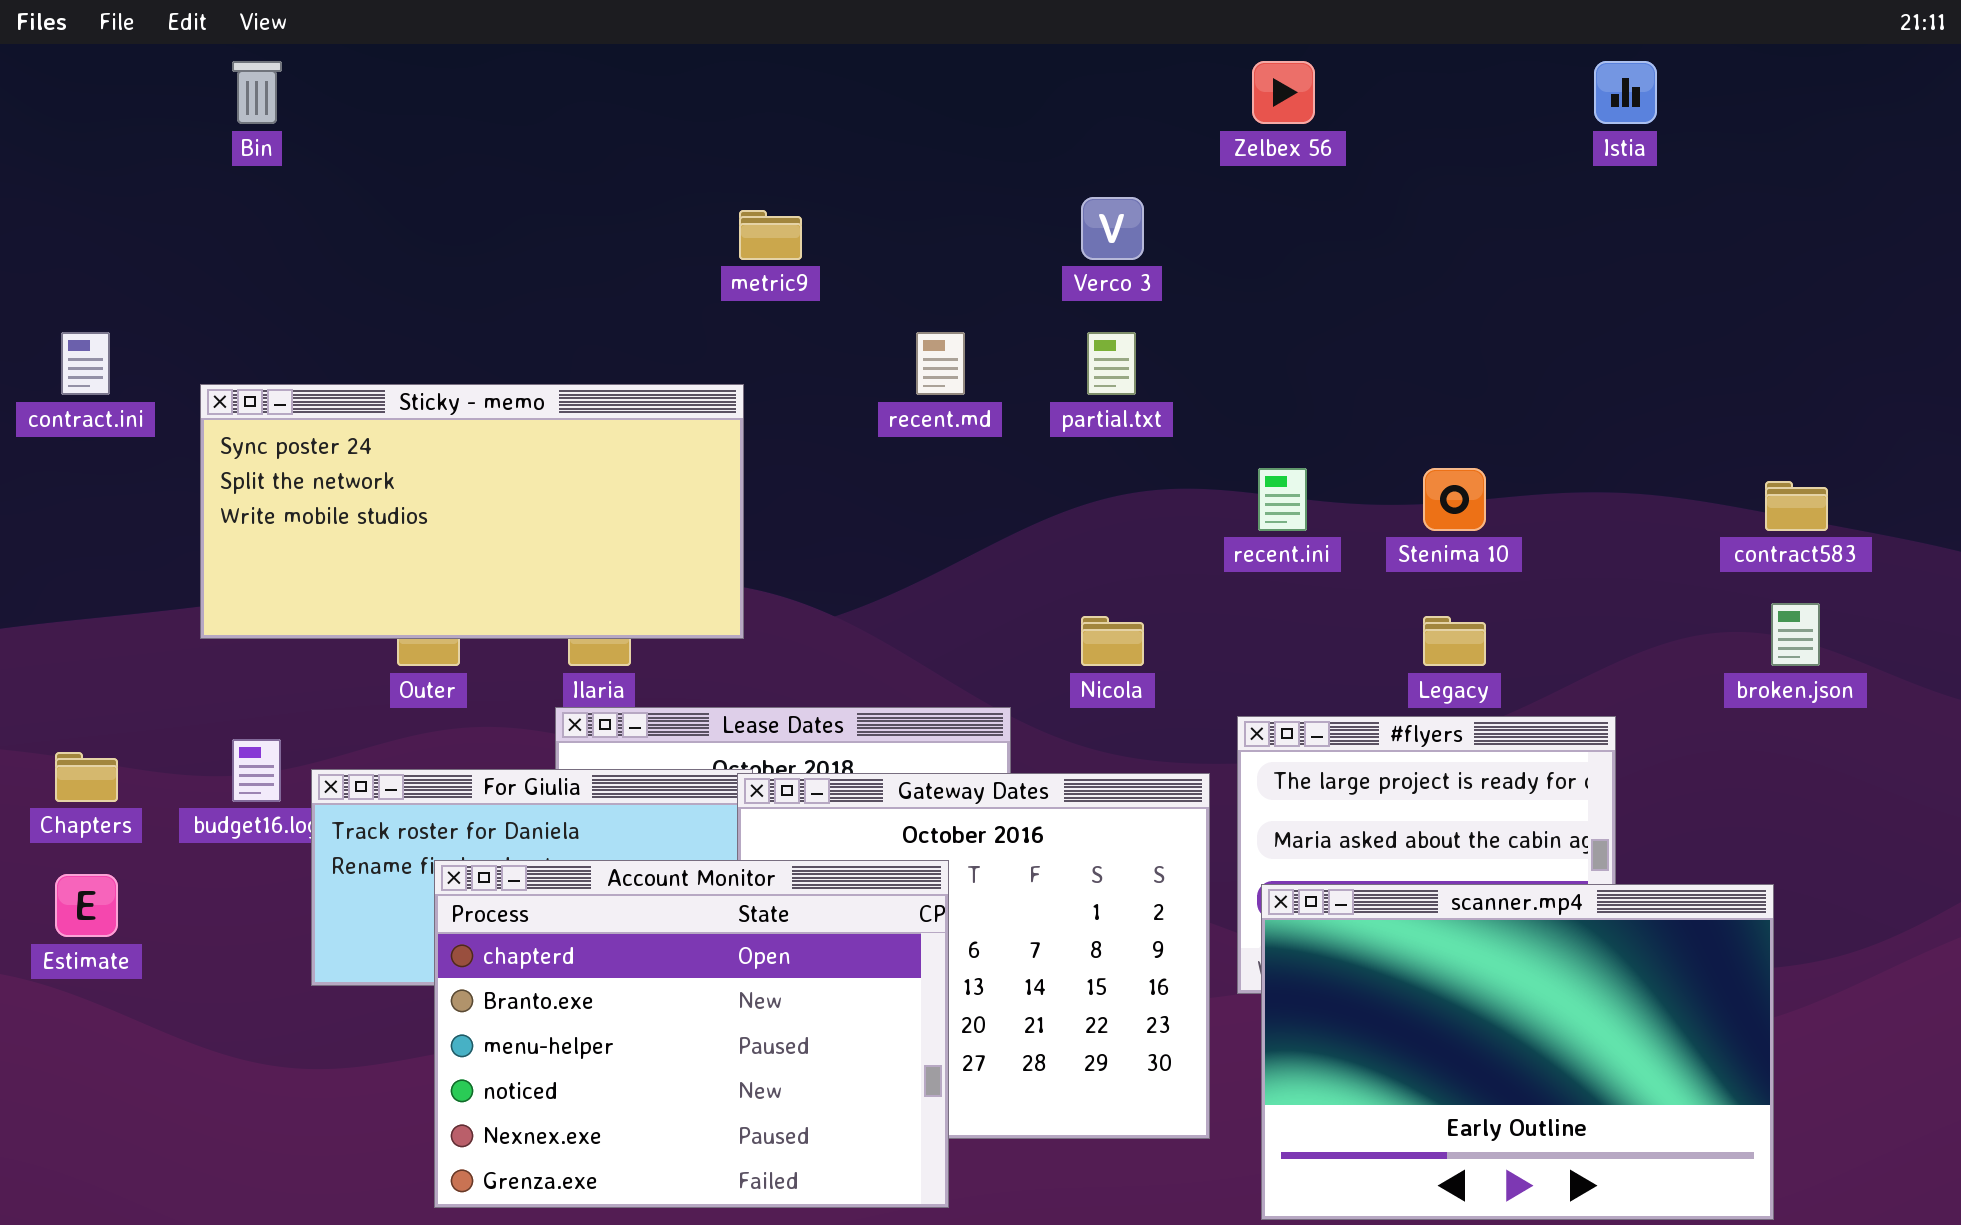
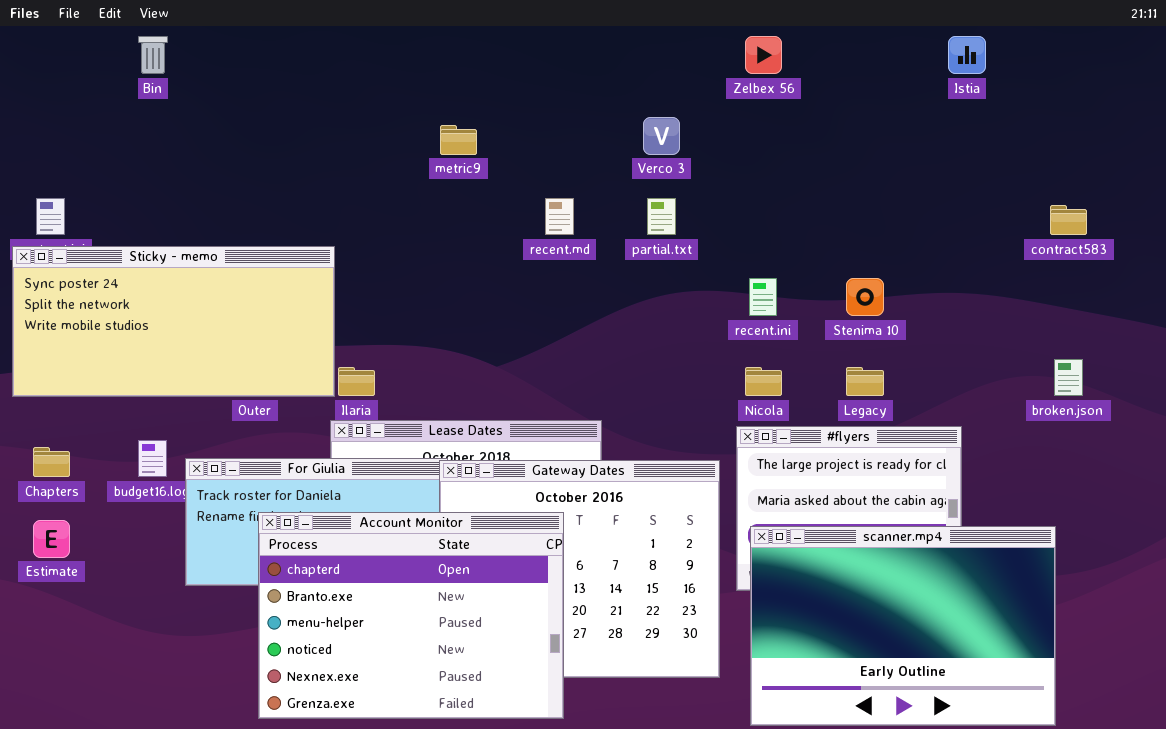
Sticky - memo: [200,384,744,639] -> [12,246,335,397], moved
contract583: [1765,481,1828,531] -> [1050,205,1087,235], moved
Nicola: [1081,616,1144,666] -> [745,367,782,396], moved

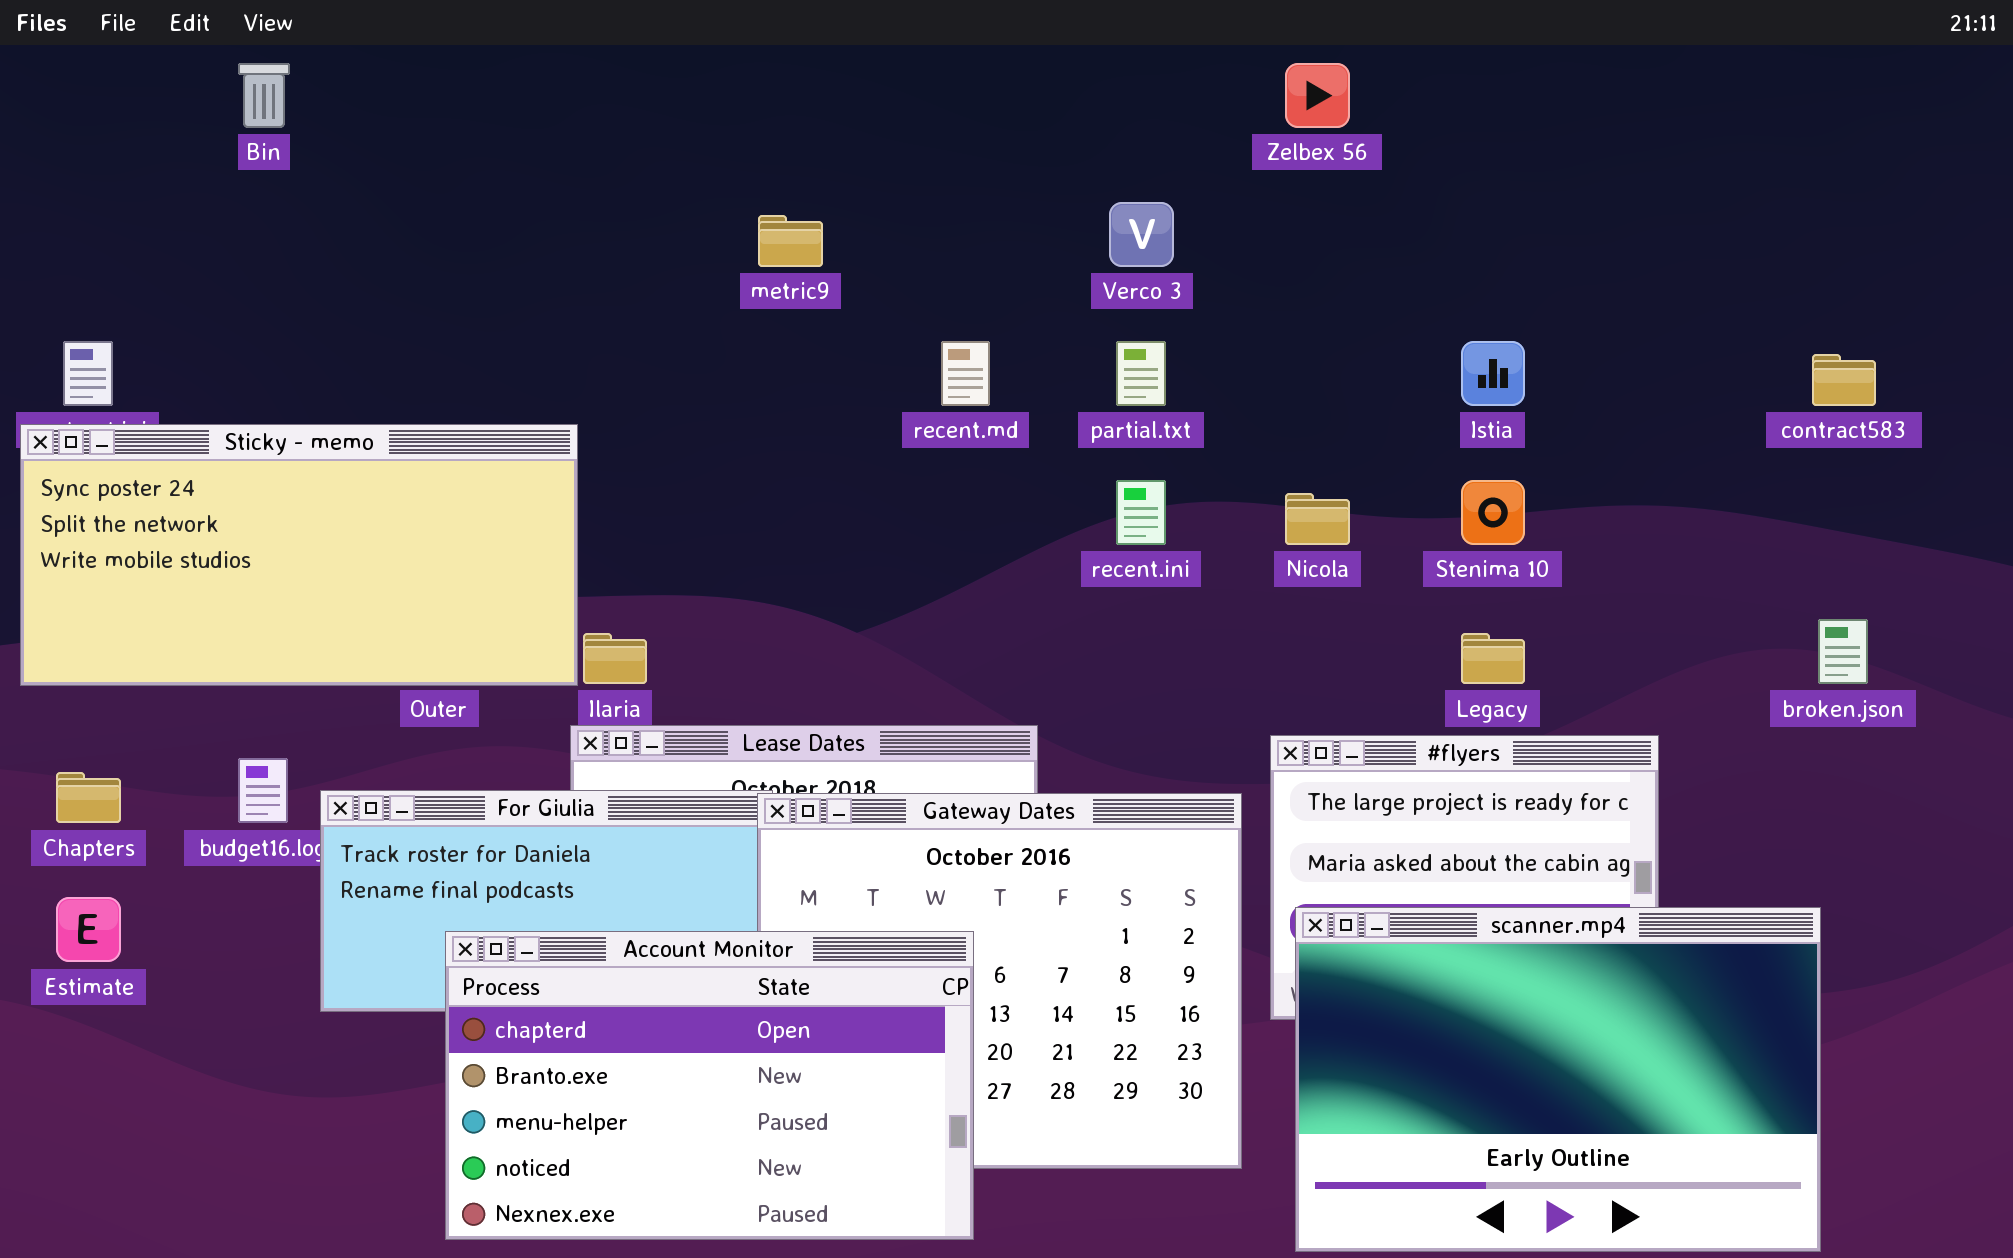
Istia: [948,36,986,74] -> [1461,341,1525,406], moved
recent.ini: [749,278,777,316] -> [1116,480,1166,545], moved
Nicola: [745,367,782,396] -> [1285,493,1350,545], moved
Account Monitor: [258,512,564,719] -> [445,931,974,1240], resized

